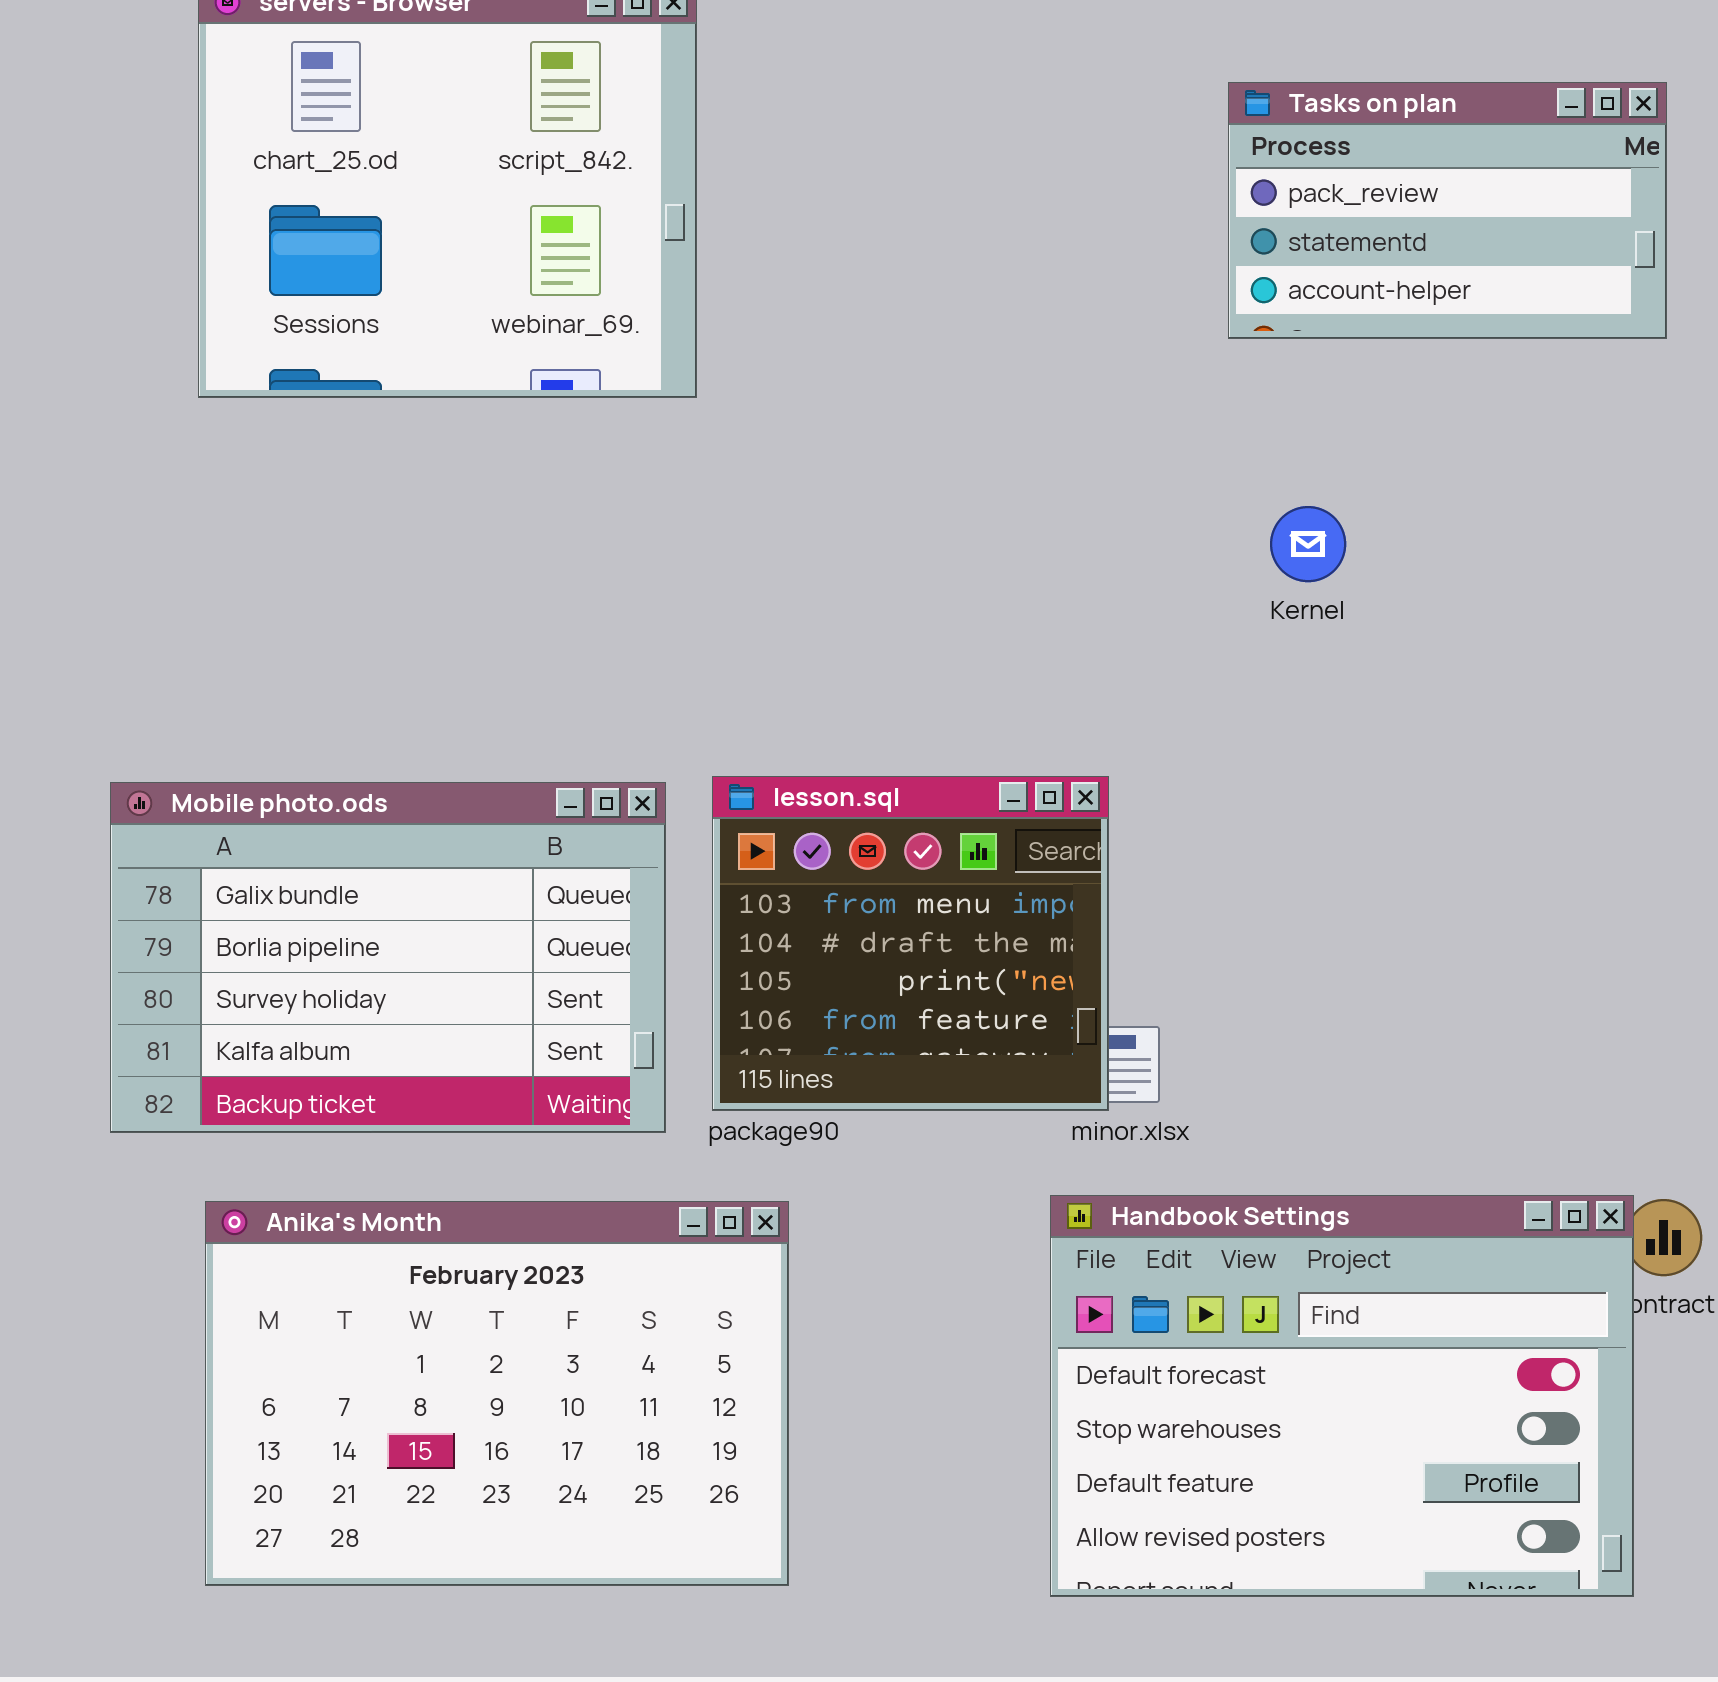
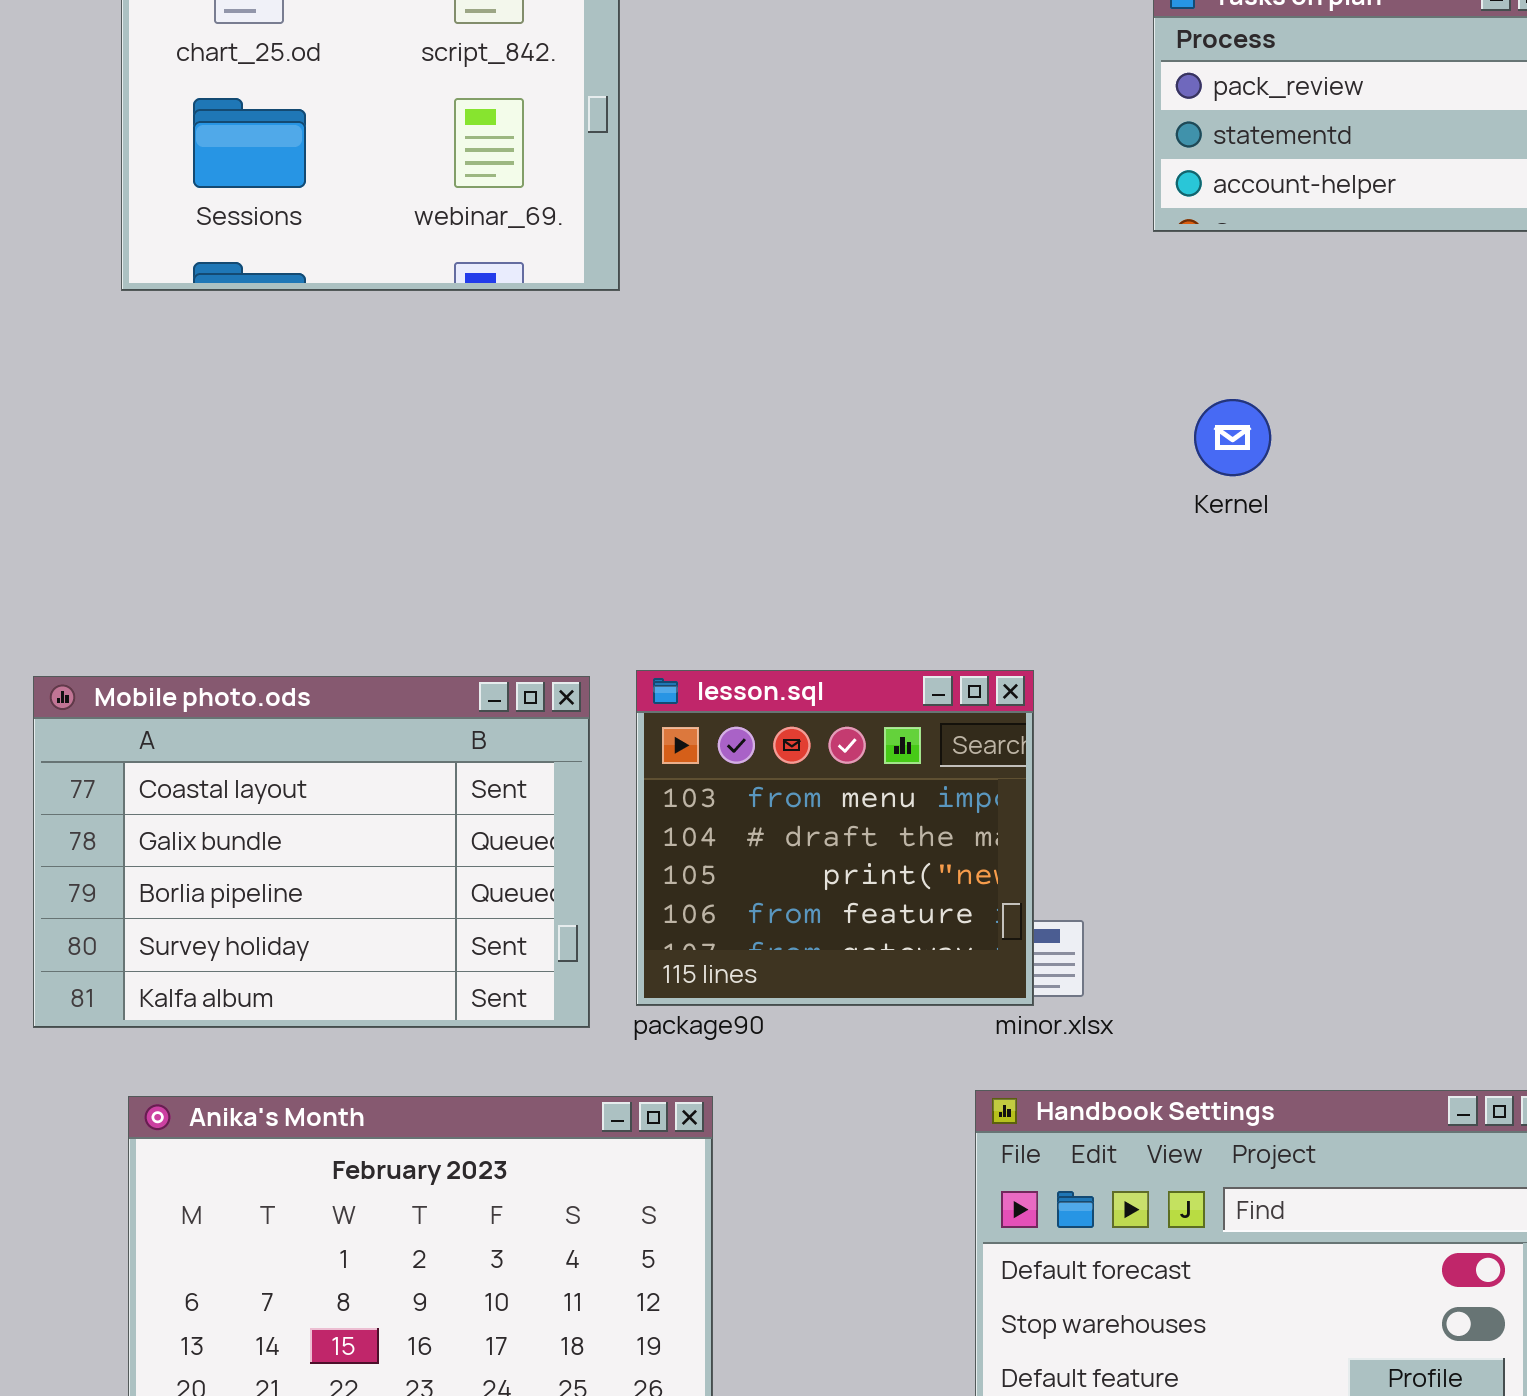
Mobile photo.ods: [110,782,666,1133] -> [33,676,590,1028], scrolled up 1 row

